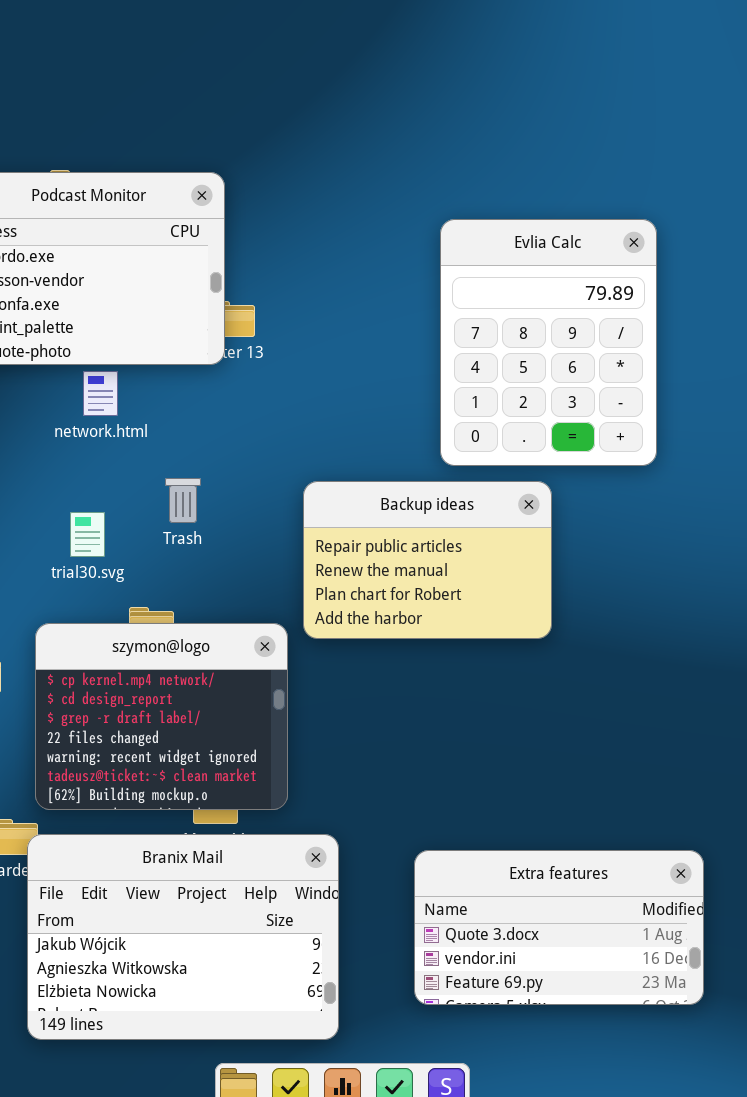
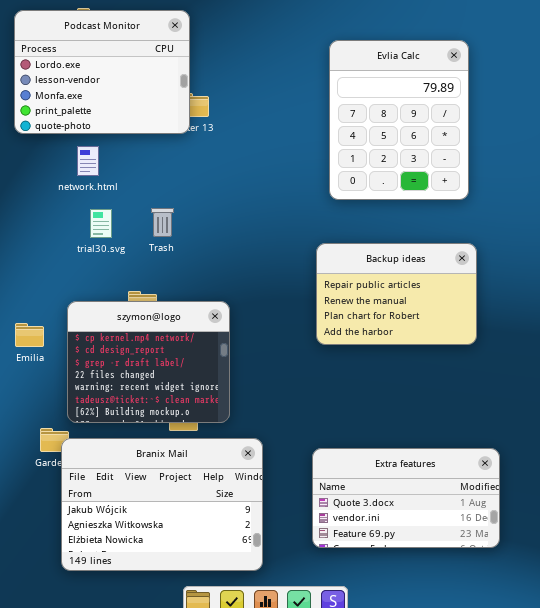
network.html: [83,371,118,416] -> [77,146,99,176], moved
Backup ideas: [303,481,552,639] -> [316,243,477,345], moved
trial30.svg: [70,512,105,557] -> [90,209,112,238], moved

